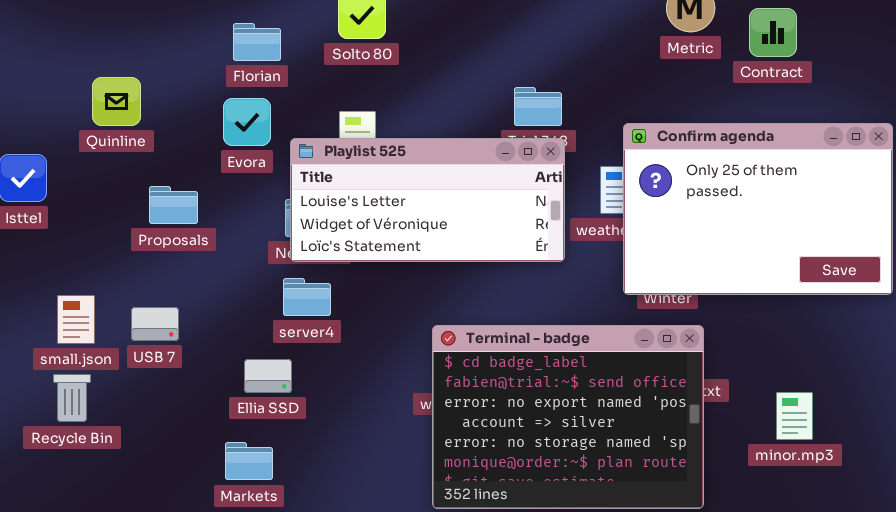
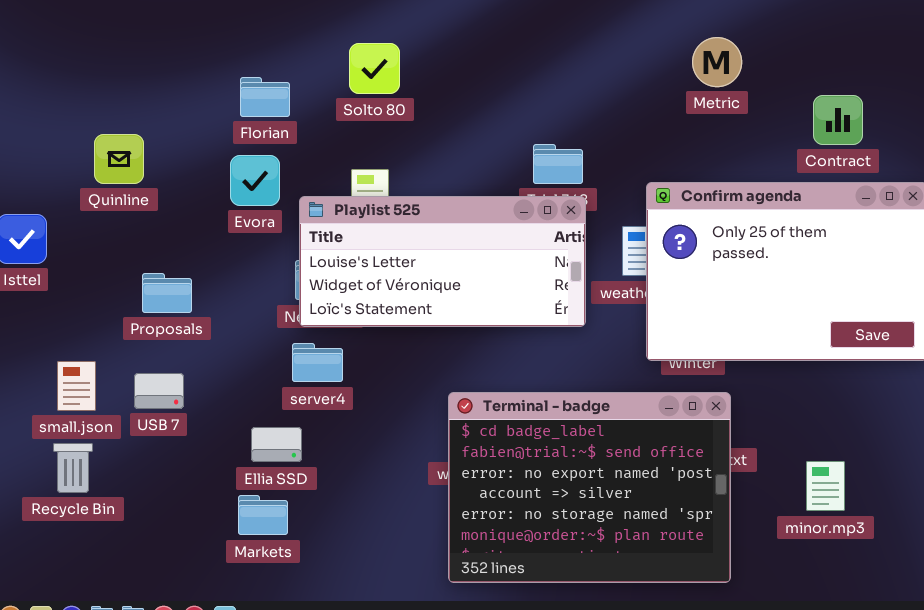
Contract: [749,8,797,57] -> [813,95,863,145], moved
Proposals: [149,186,198,224] -> [142,273,192,313], moved
Markets: [225,442,273,480] -> [238,495,288,535], moved

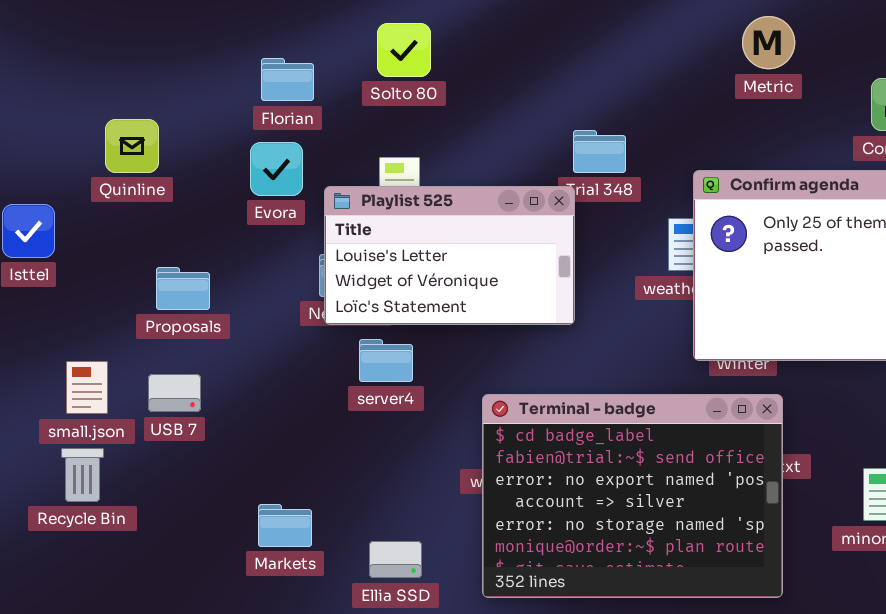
Playlist 525: [299,196,586,327] -> [324,186,575,325], resized
server4: [292,343,343,382] -> [359,339,413,382], moved
Ellia SSD: [251,427,302,462] -> [369,541,422,578], moved

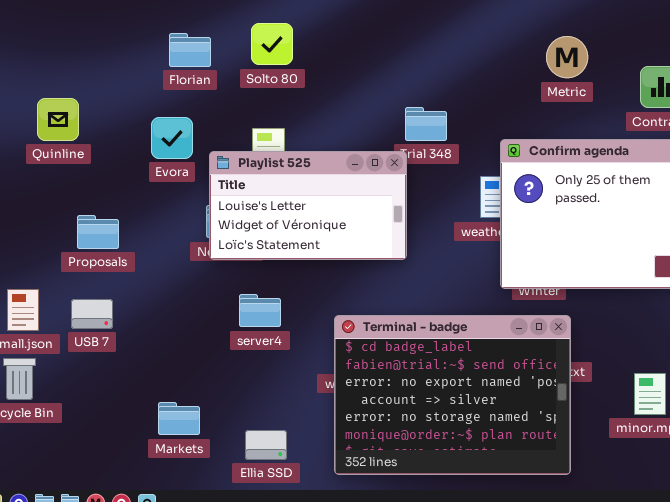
Metric: [742,16,795,69] -> [546,36,588,78], moved
Florian: [261,58,314,101] -> [169,33,211,67], moved
server4: [359,339,413,382] -> [239,294,281,327], moved

